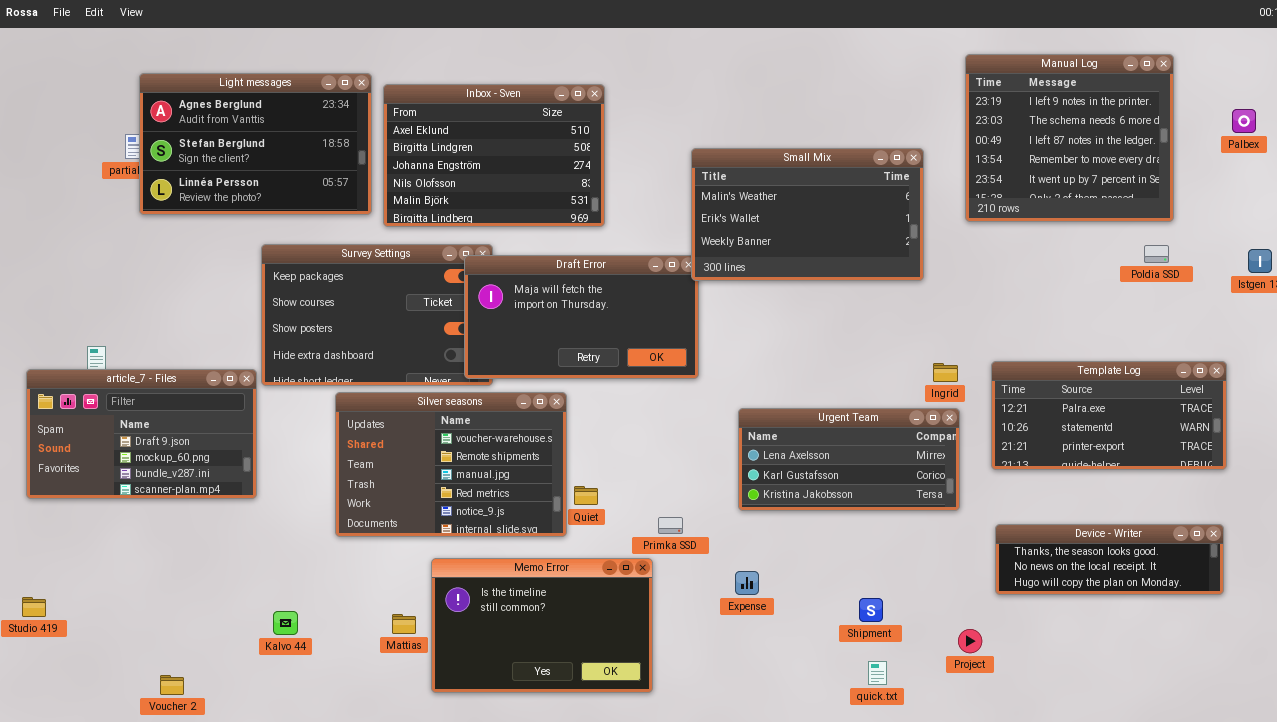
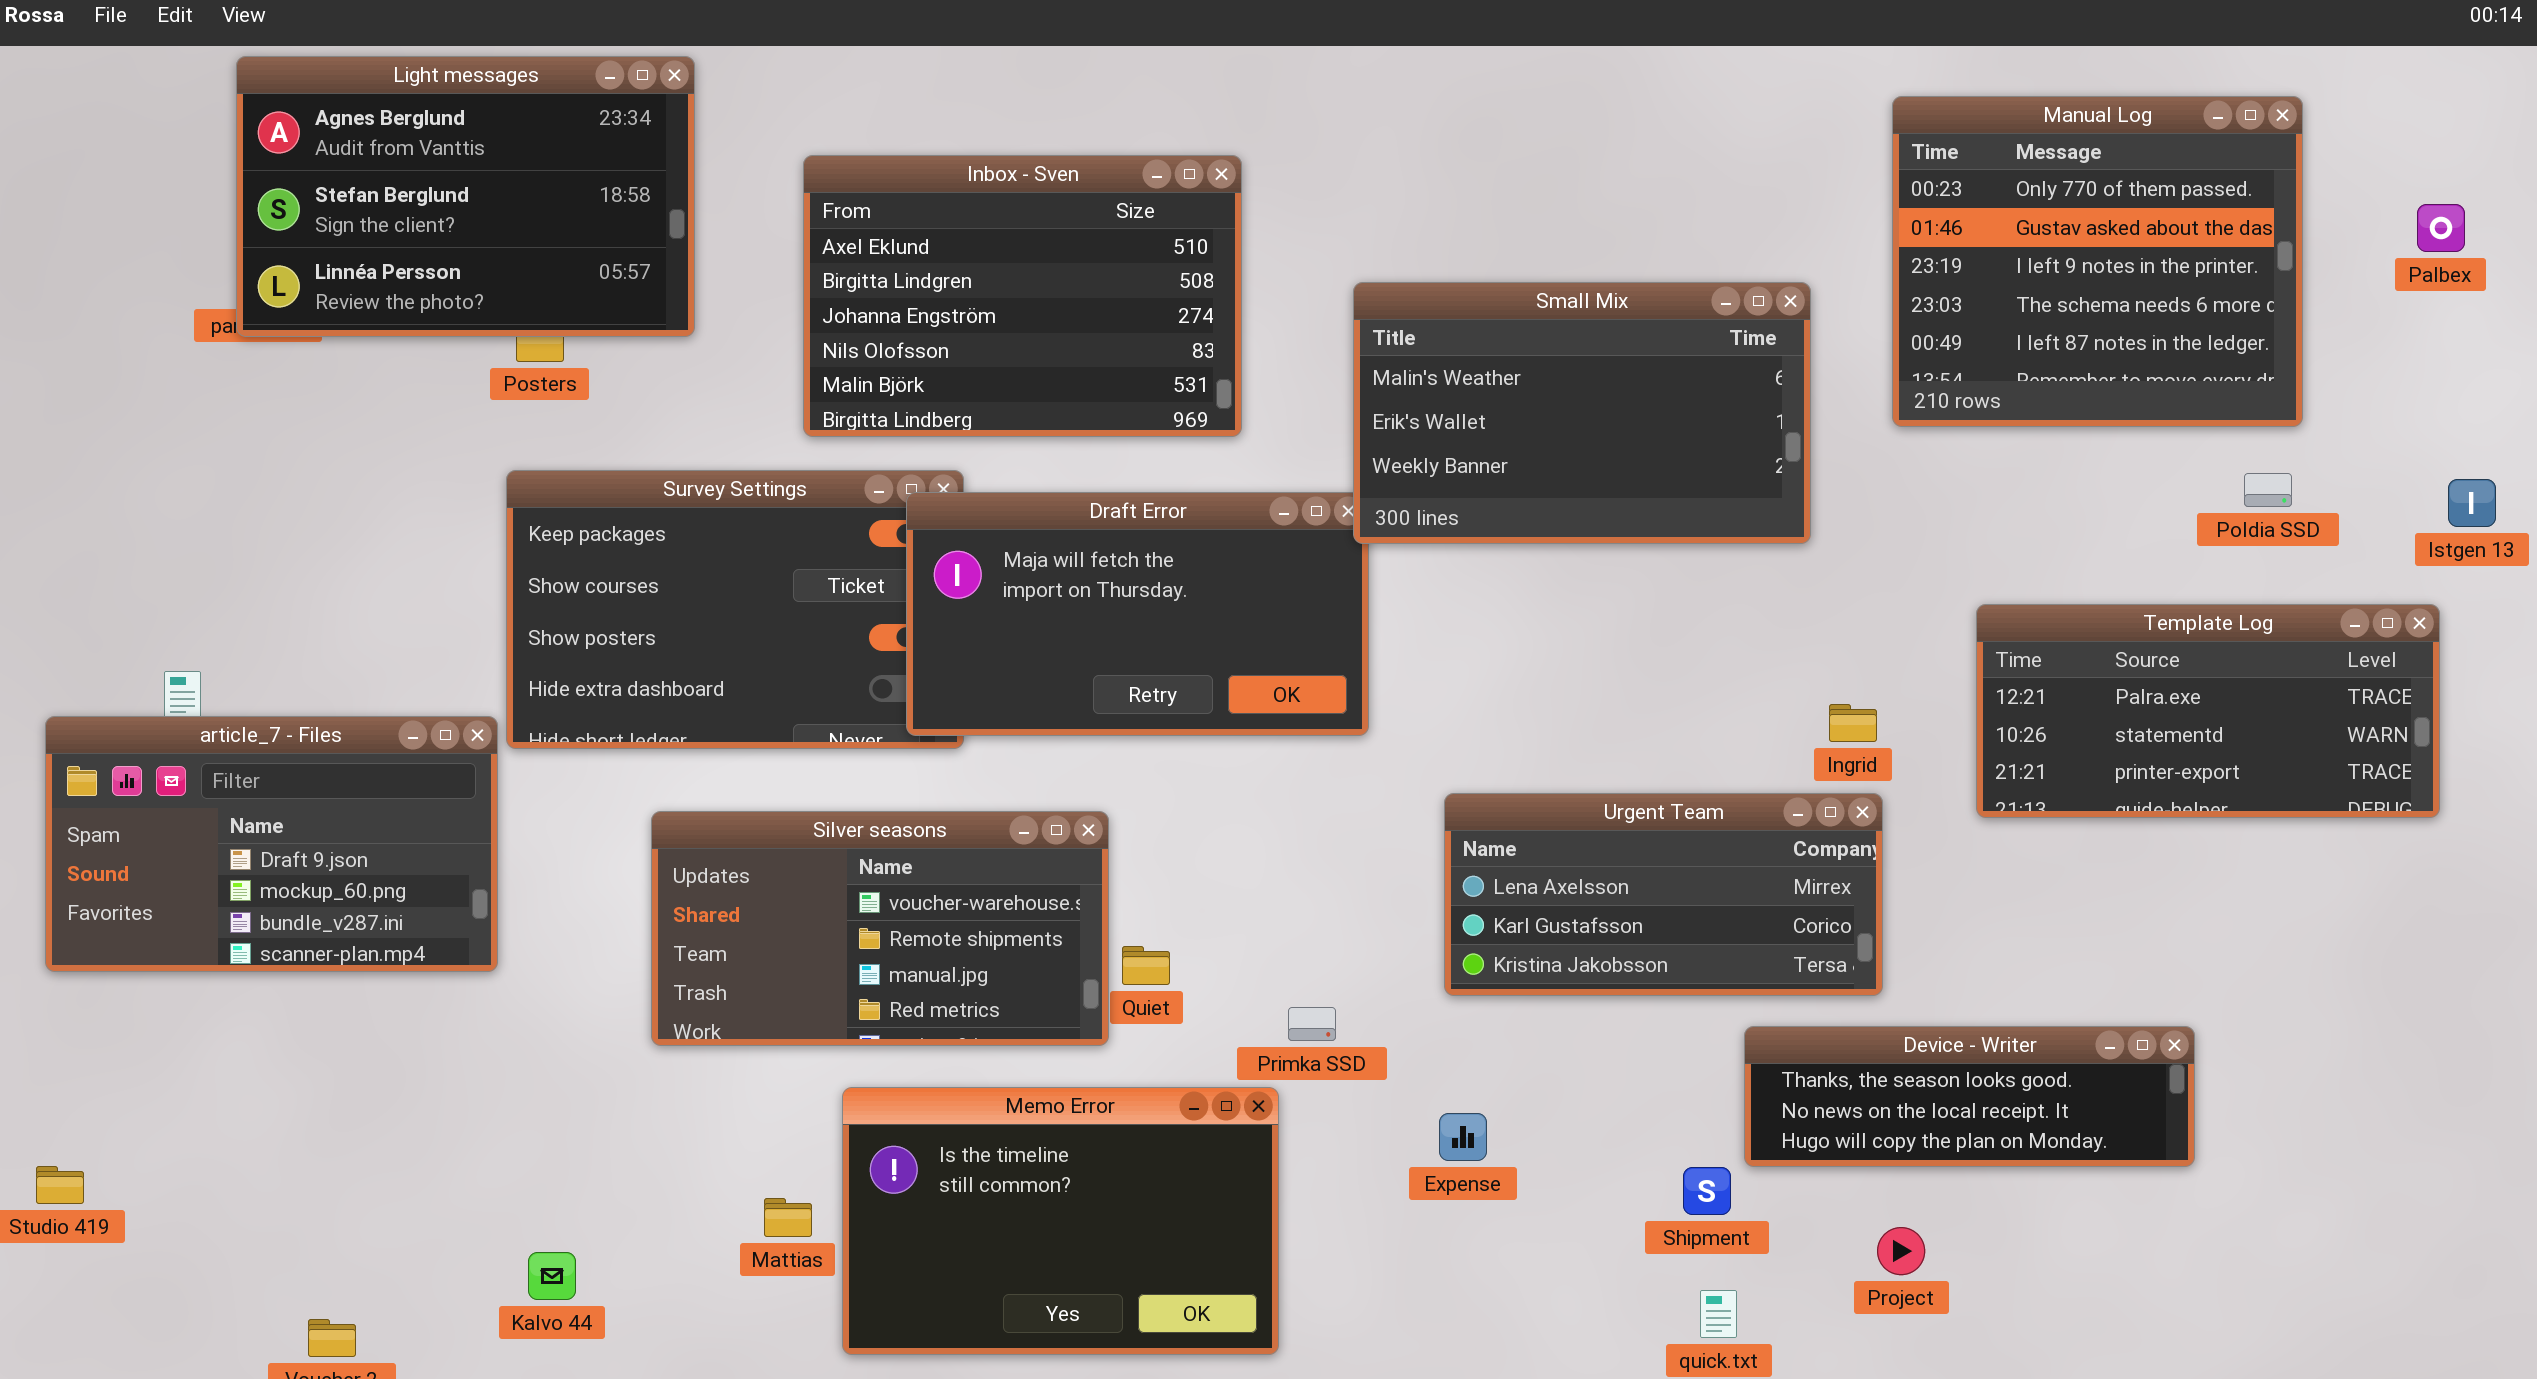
Manual Log: [965,54,1174,222] -> [1892,96,2303,427], scrolled up 2 rows
Light messages: [139,73,372,215] -> [236,56,695,337], moved
Inbox - Sven: [383,84,605,227] -> [803,155,1242,437], moved
Template Log: [991,361,1227,470] -> [1976,604,2440,818], moved
Silver seasons: [335,392,567,537] -> [651,811,1109,1046], resized
Device - Writer: [995,524,1224,595] -> [1744,1026,2195,1167], moved
Kalvo 44: [273,611,298,635] -> [528,1252,576,1300], moved

